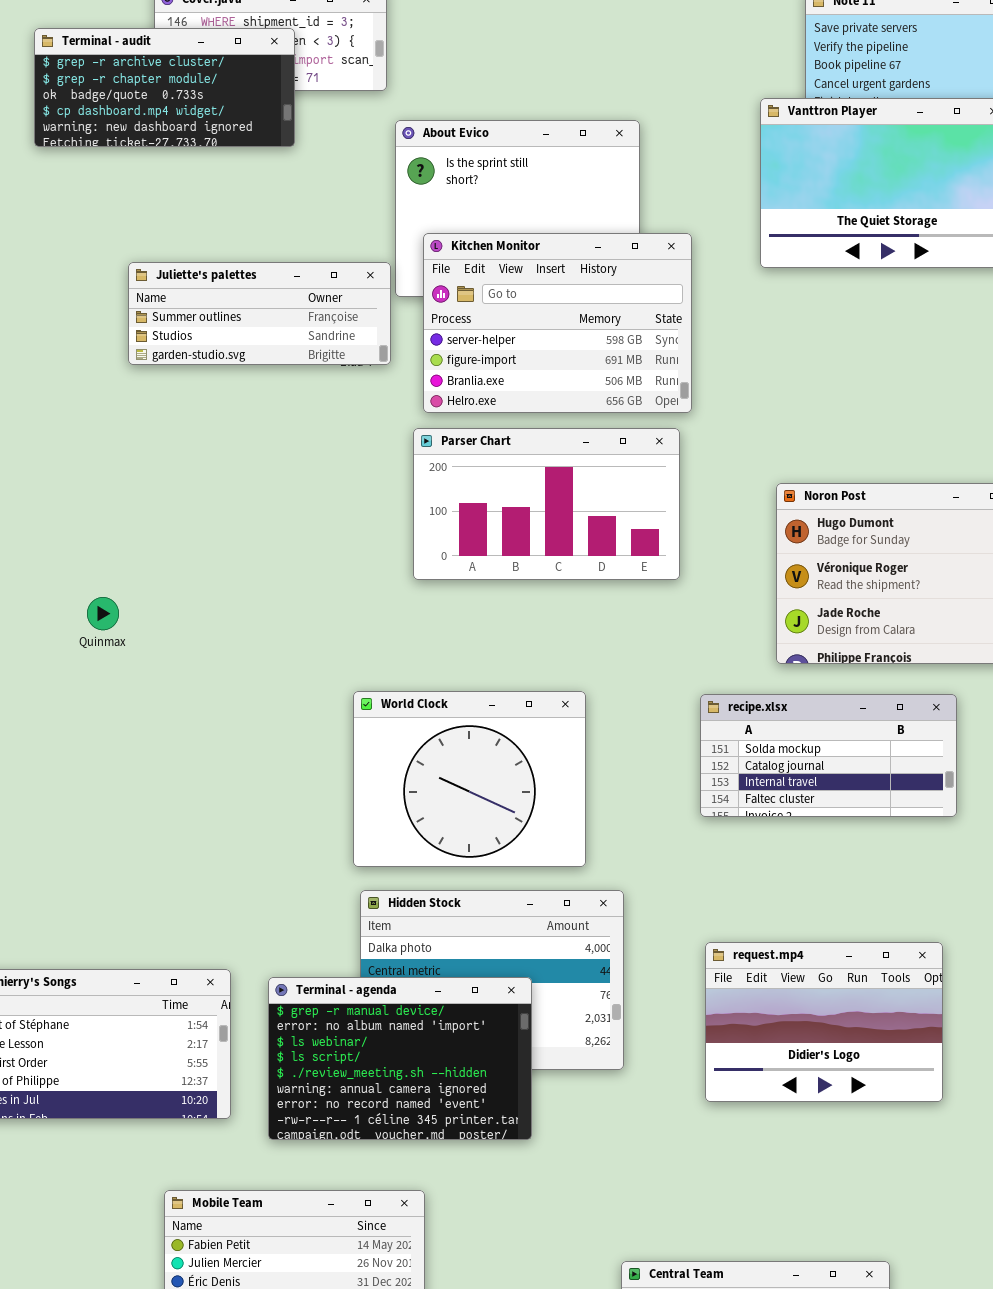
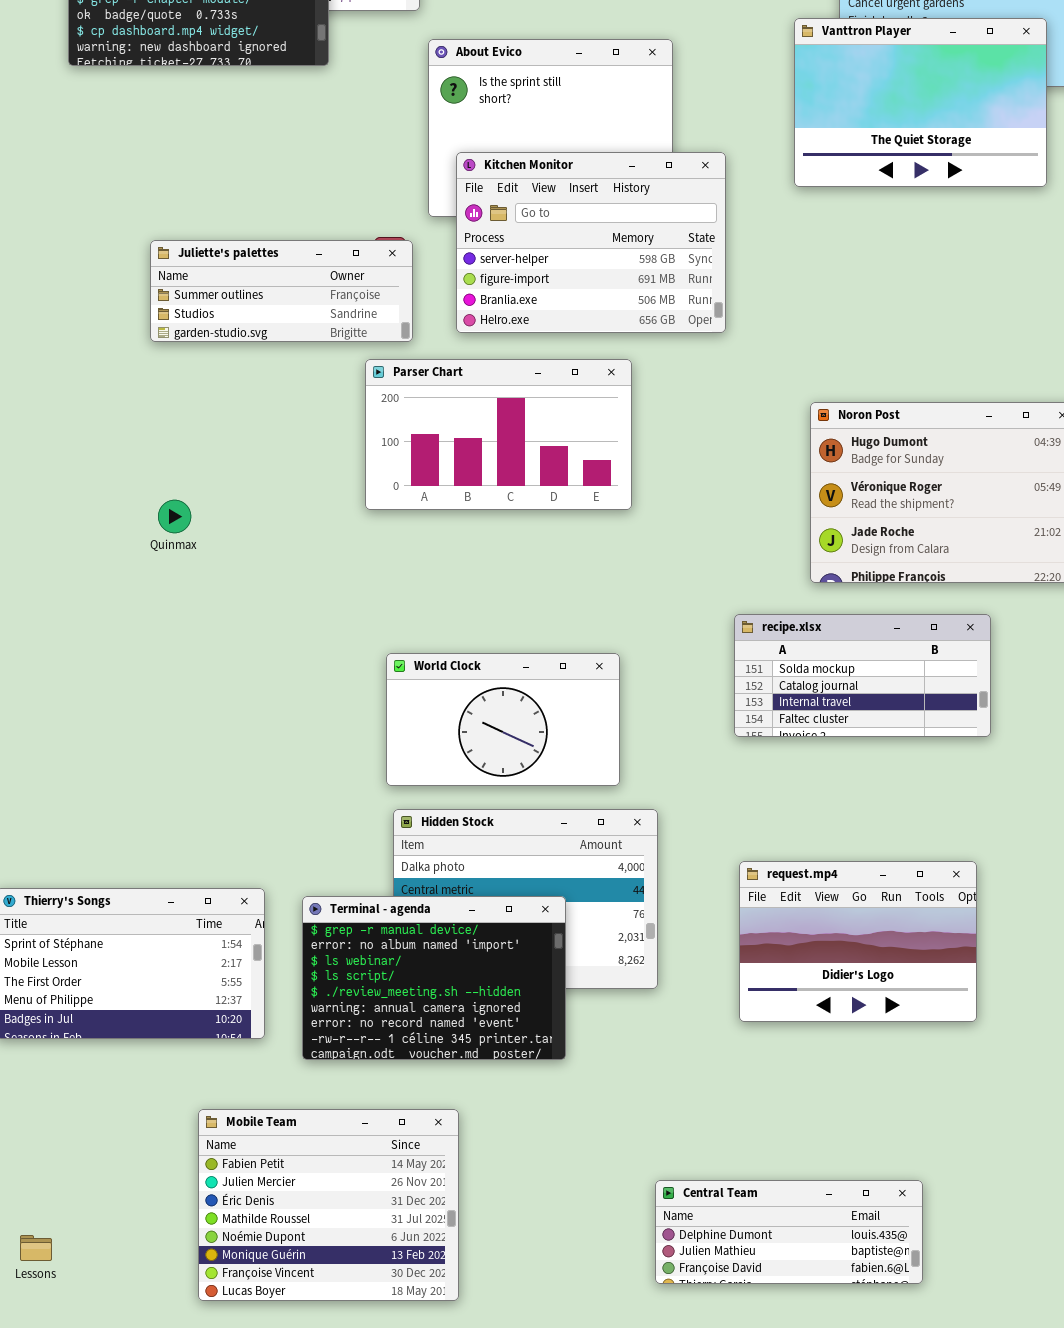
Juliette's palettes: [128,262,391,365] -> [150,240,413,342], moved
Parser Chart: [413,428,680,580] -> [365,359,632,510], moved
Quinmax: [87,597,119,630] -> [158,500,191,533], moved
World Clock: [353,691,586,867] -> [386,653,620,786], resized

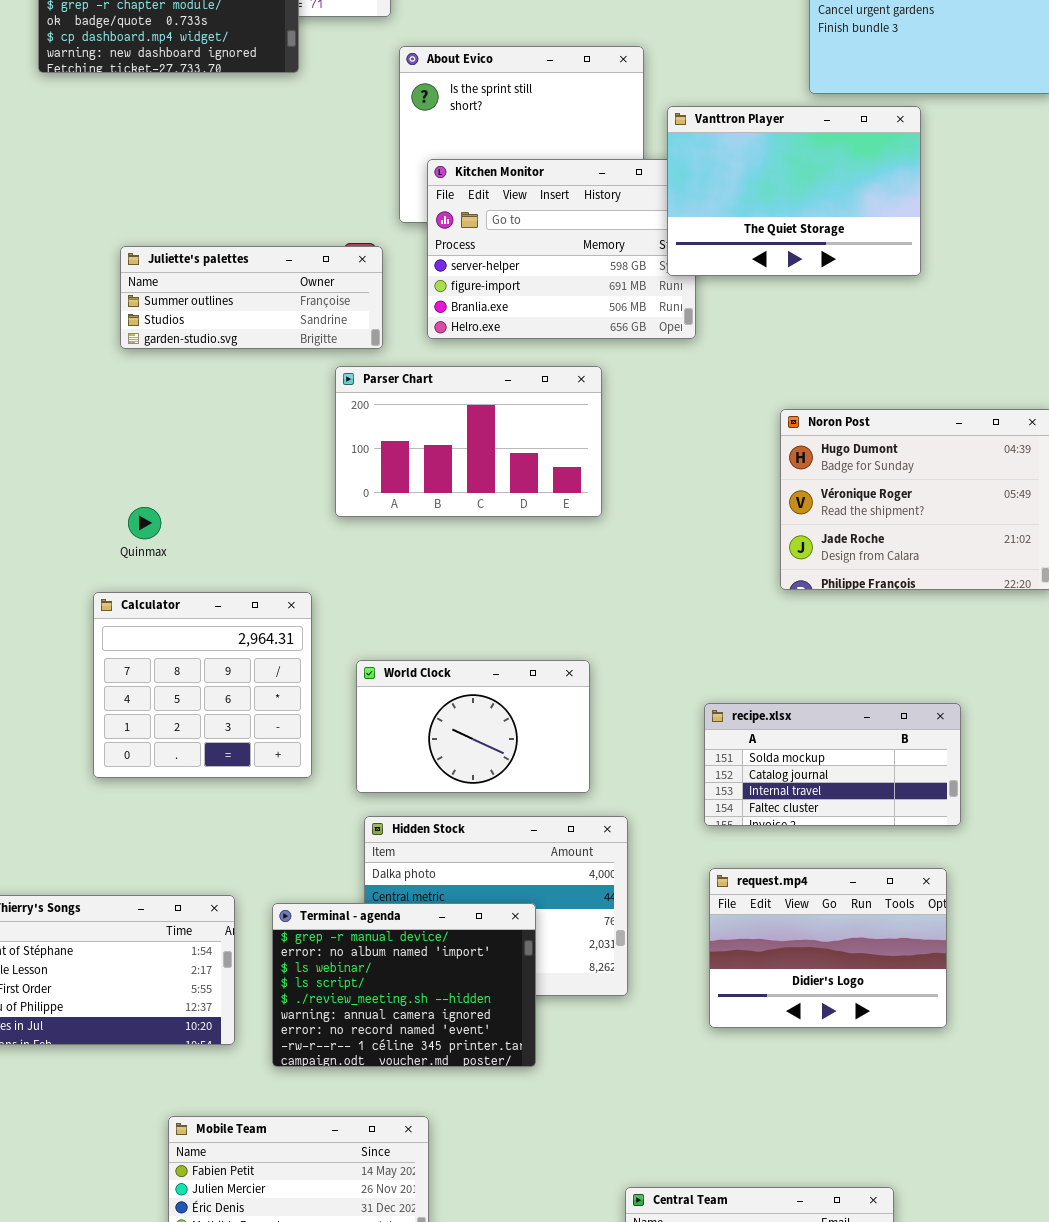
Vanttron Player: [794,18,1047,187] -> [667,106,921,276], moved
Calculator: none -> [93,592,312,778], opened
recipe.xlsx: [734,614,991,737] -> [704,703,961,826], moved

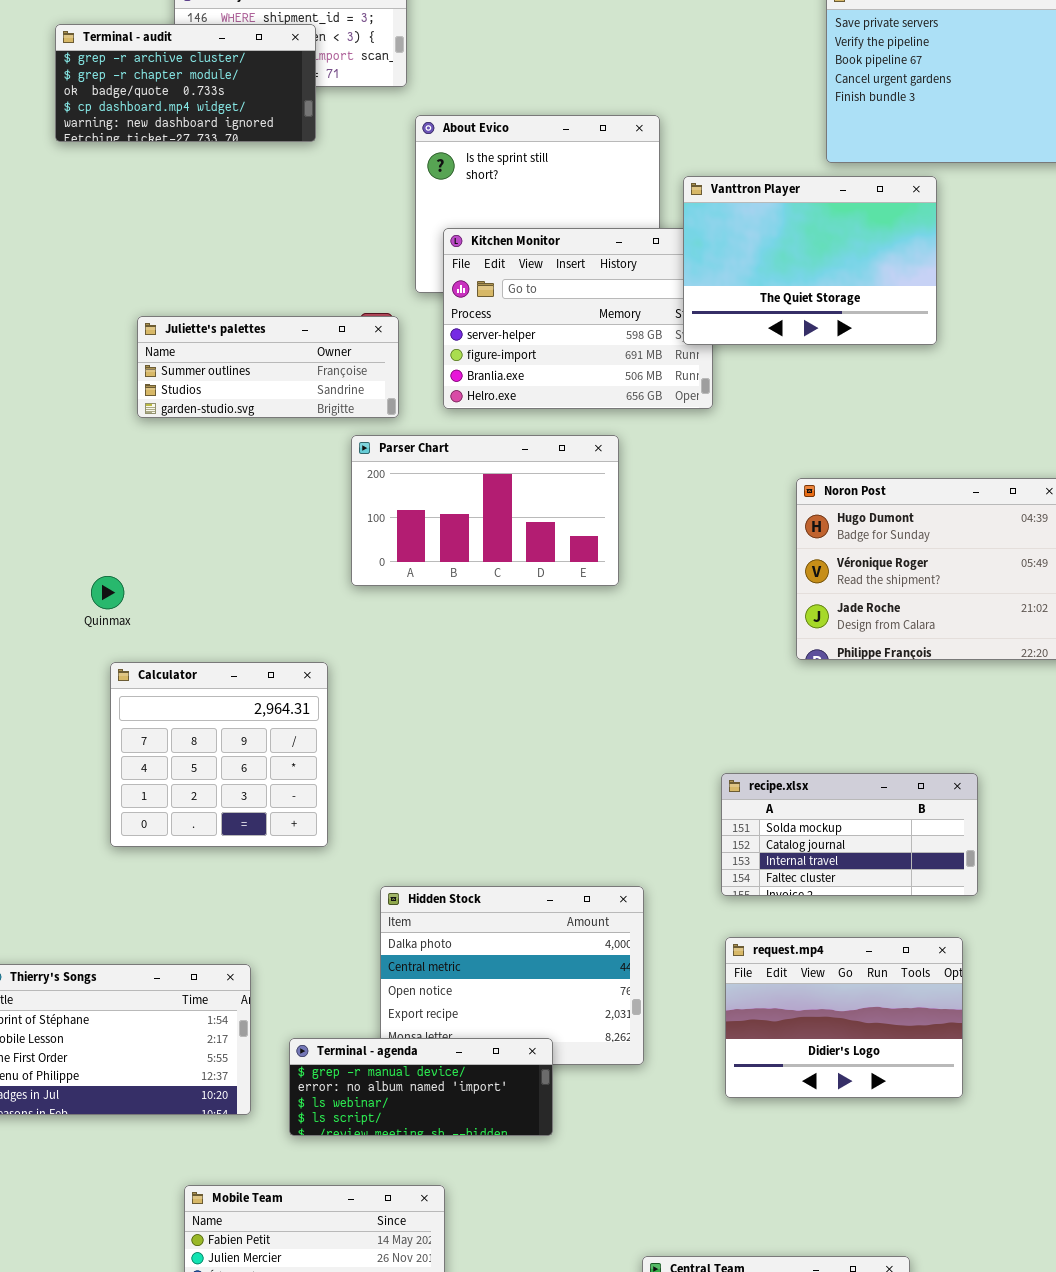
Quinmax: [128,507,161,539] -> [91,576,124,609], moved
World Clock: [356,660,590,793] -> none, closed
Terminal - agenda: [272,903,536,1067] -> [289,1038,553,1136], resized

